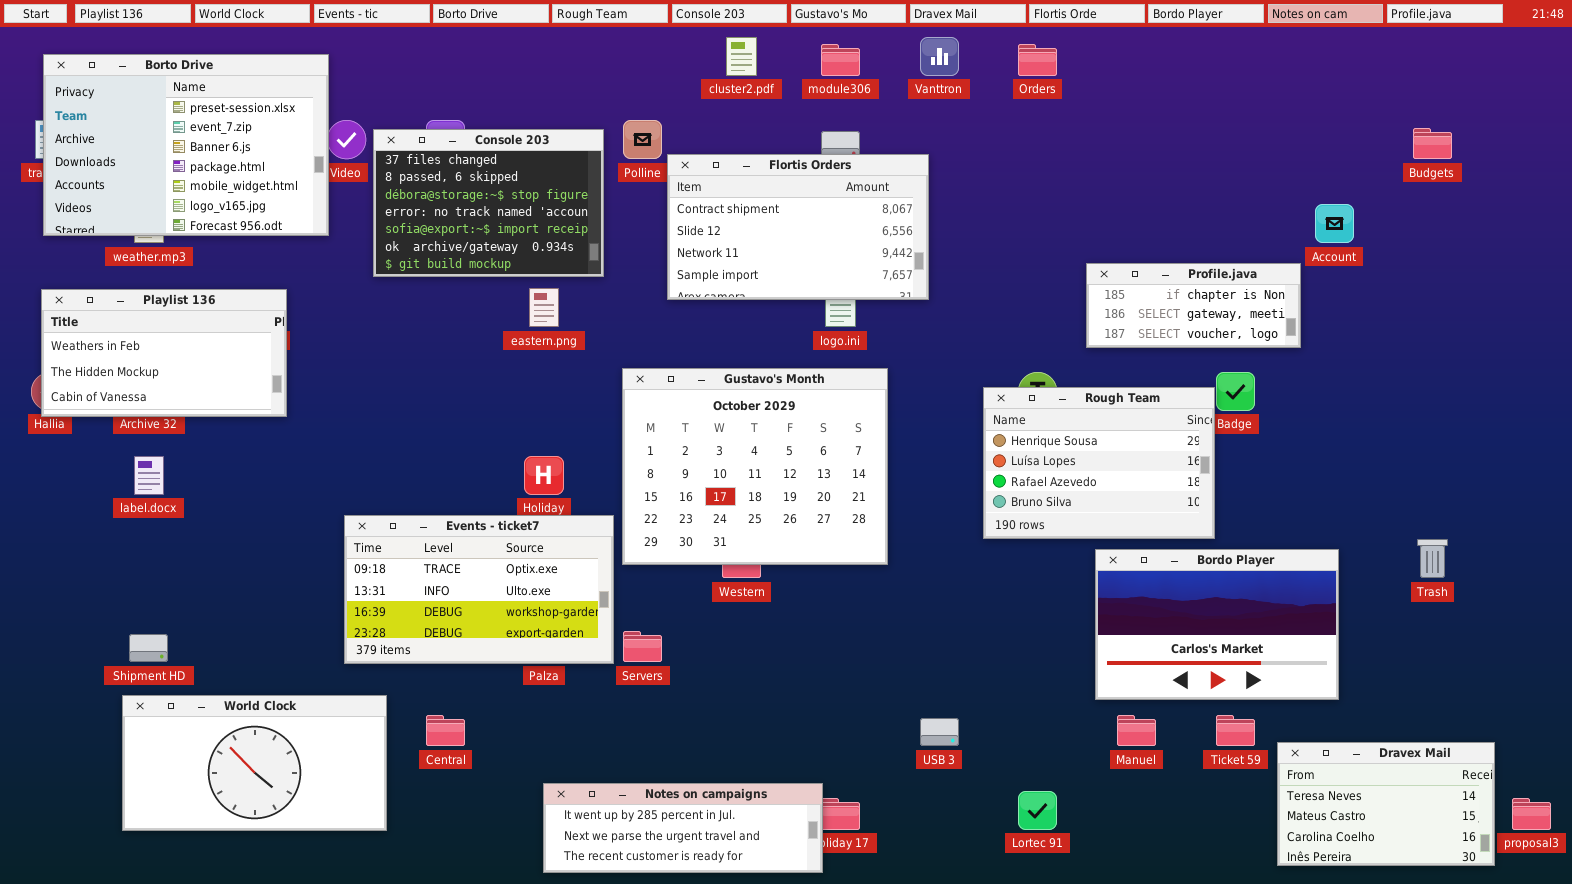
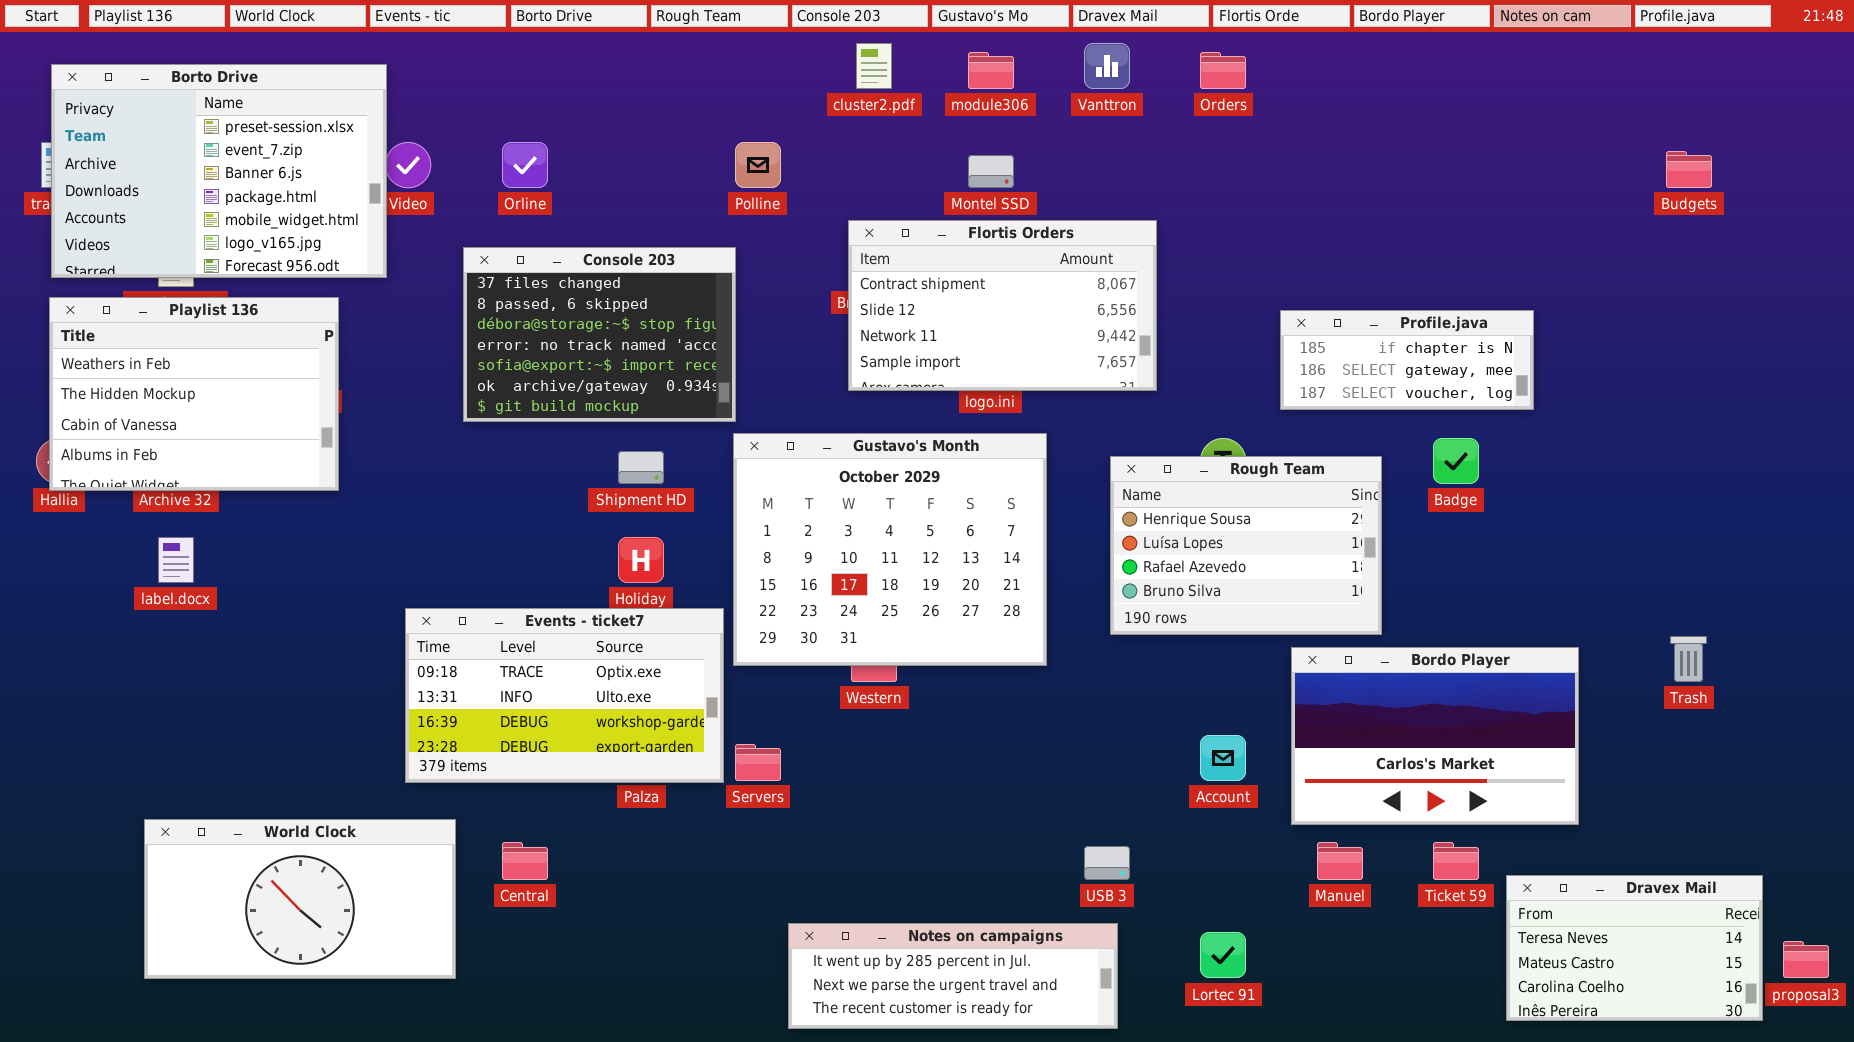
Console 203: [373,129,604,277] -> [463,247,736,422], moved
Flortis Orders: [667,154,929,300] -> [848,220,1157,391], moved
Account: [1315,204,1354,243] -> [1200,735,1246,781], moved
Playlist 136: [41,289,287,417] -> [49,297,339,491], resized
Rough Team: [983,387,1215,539] -> [1110,456,1382,635], moved
Shipment HD: [129,634,168,662] -> [618,451,664,484], moved
Notes on campaigns: [543,783,823,873] -> [788,923,1118,1029], moved

